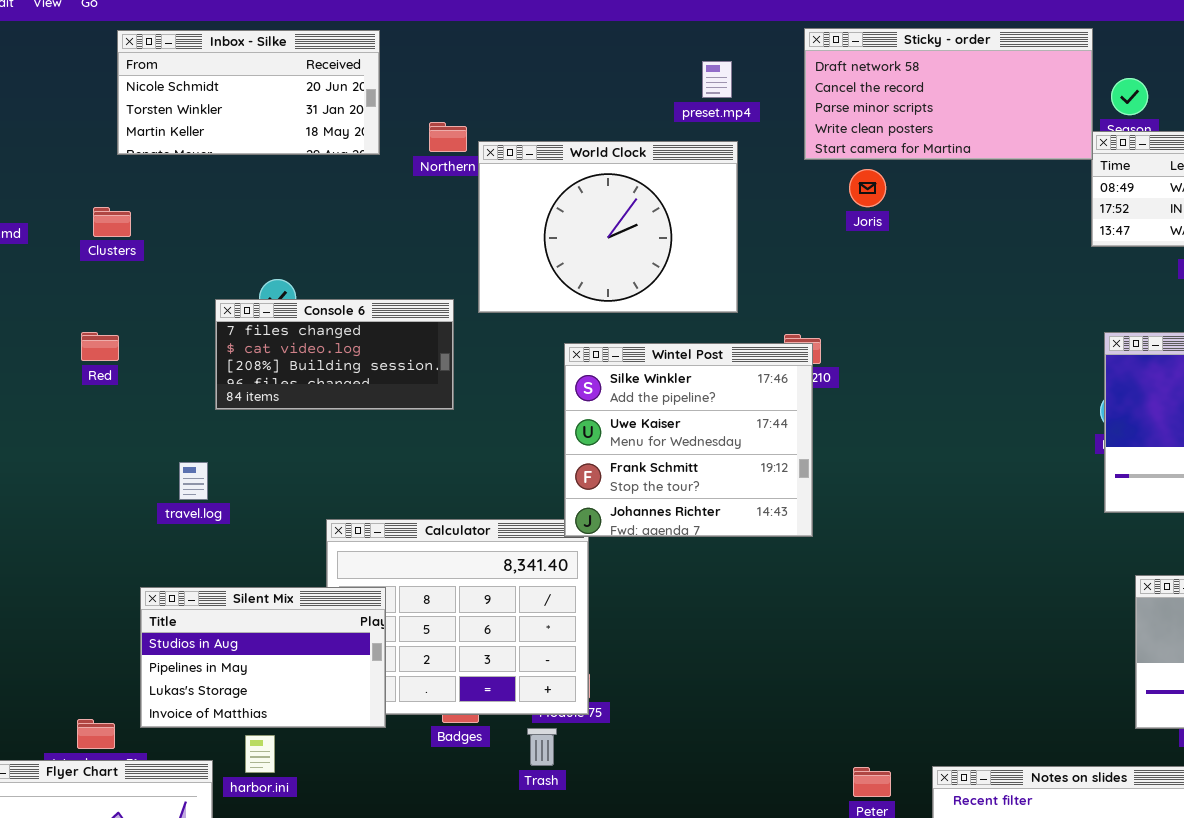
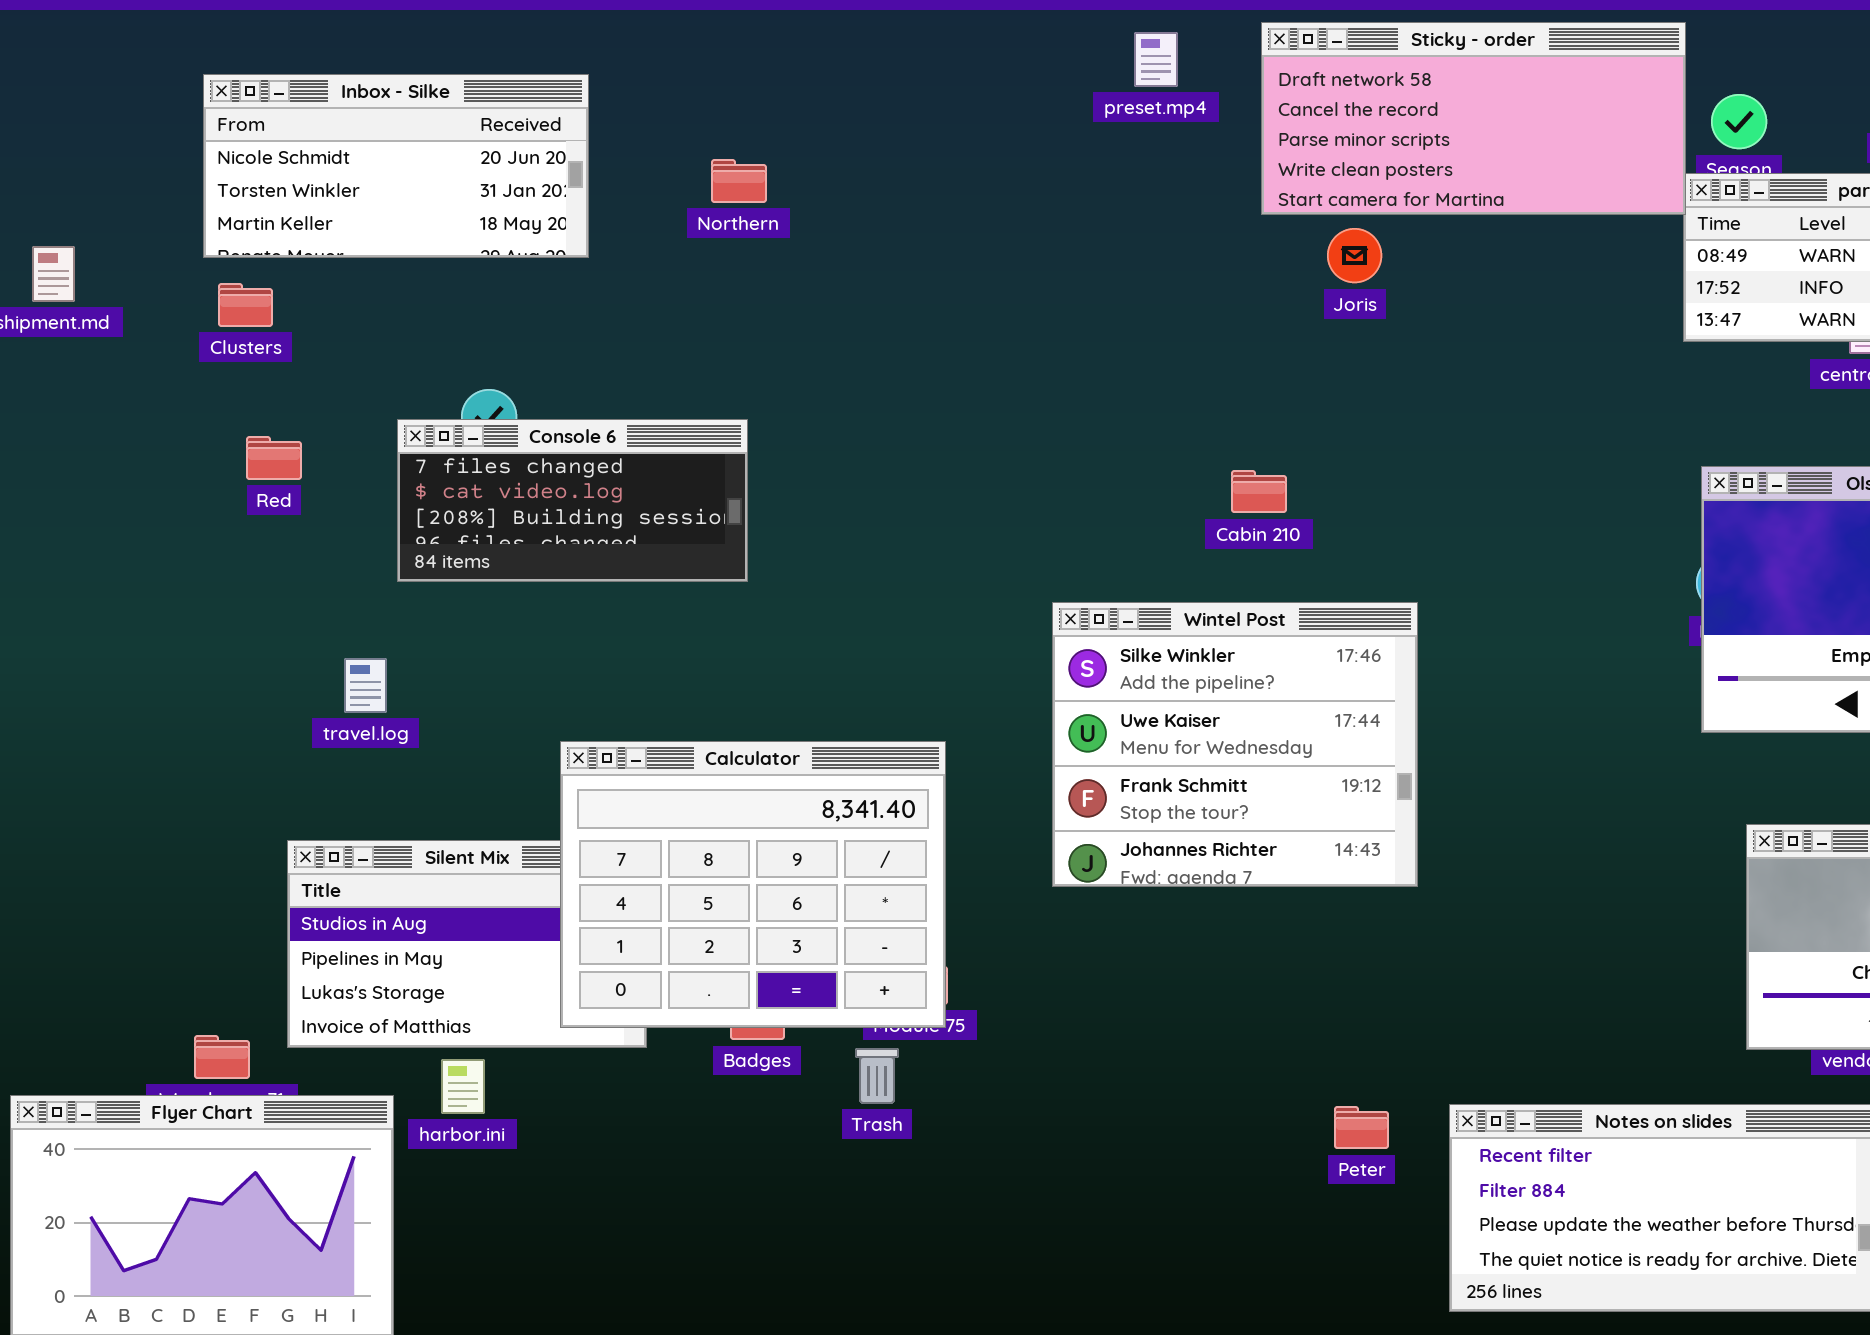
Inbox - Silke: [117,30,380,155] -> [203,74,589,258], moved
preset.mp4: [702,61,732,98] -> [1134,32,1178,87], moved
World Clock: [478,141,738,313] -> none, closed
Red: [81,332,119,361] -> [246,436,302,480], moved
Wintel Post: [564,343,813,537] -> [1052,602,1418,887], moved
Calculator: [326,519,589,715] -> [560,741,946,1028], raised

